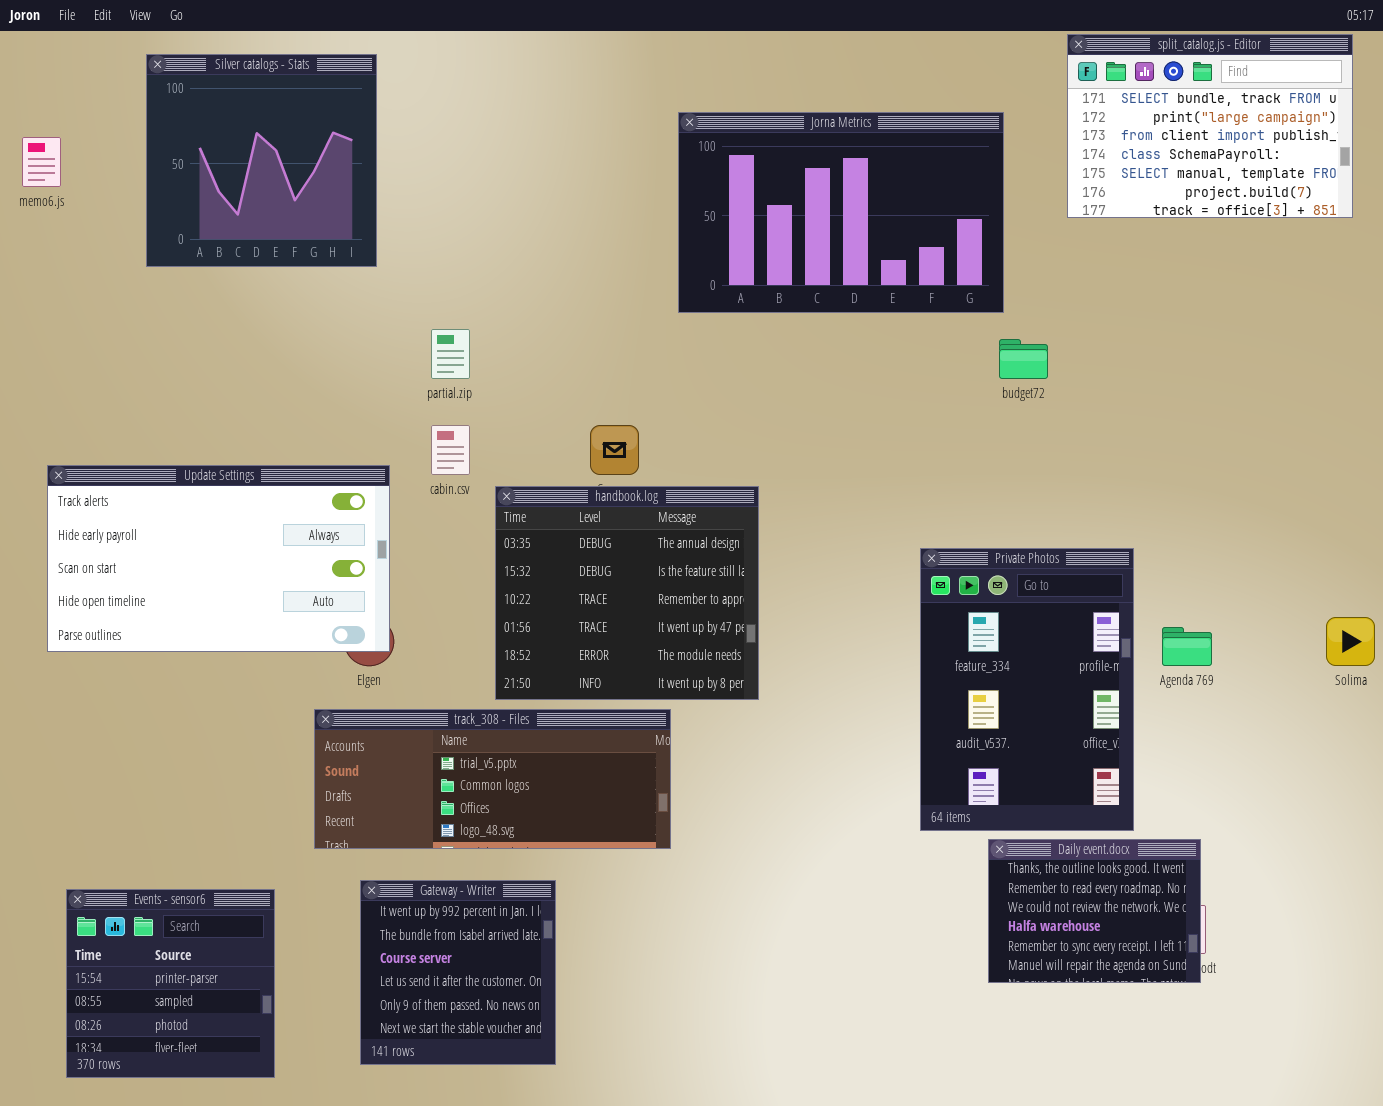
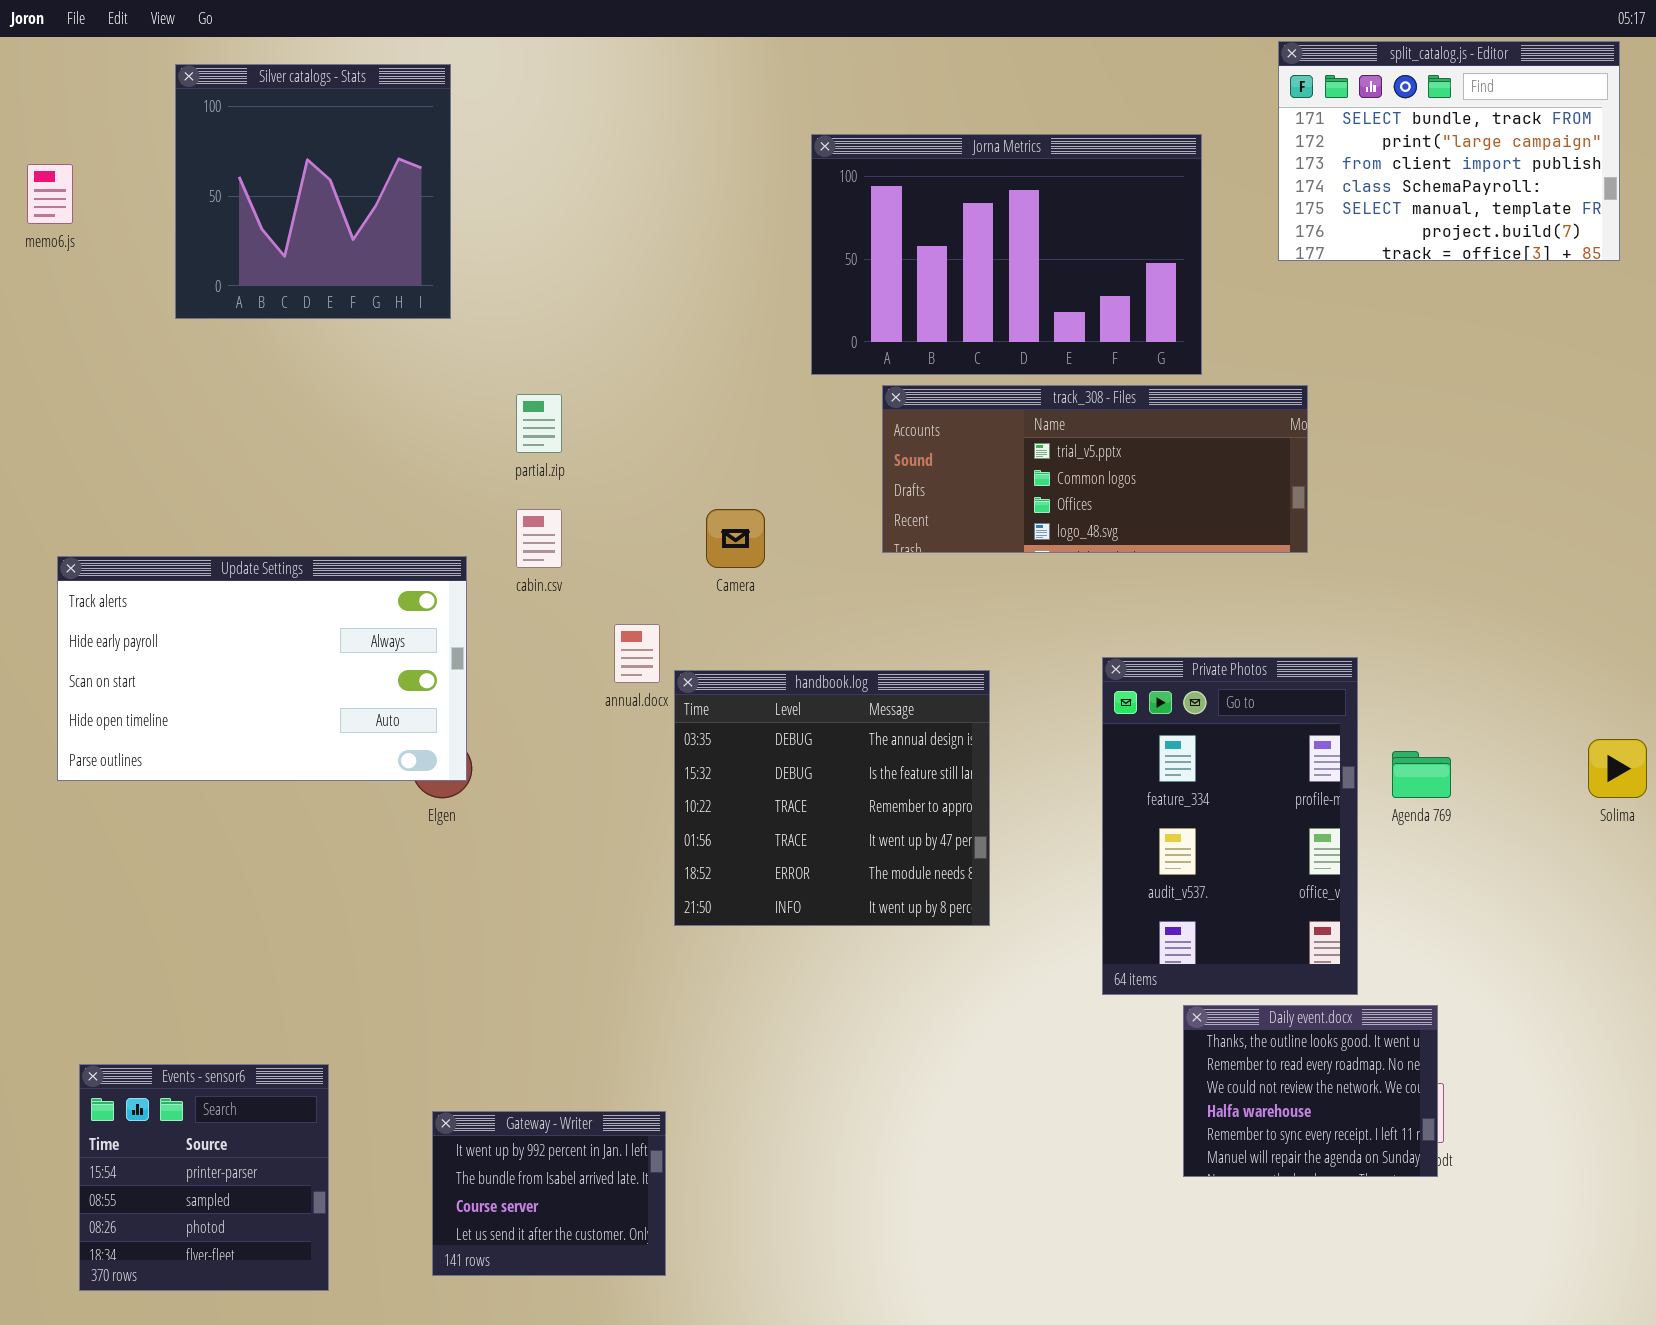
handbook.log: [495,486,759,700] -> [674,670,990,926], moved
track_308 - Files: [314,709,671,849] -> [882,385,1308,553], moved
Gateway - Writer: [360,880,556,1065] -> [432,1111,666,1276], resized

